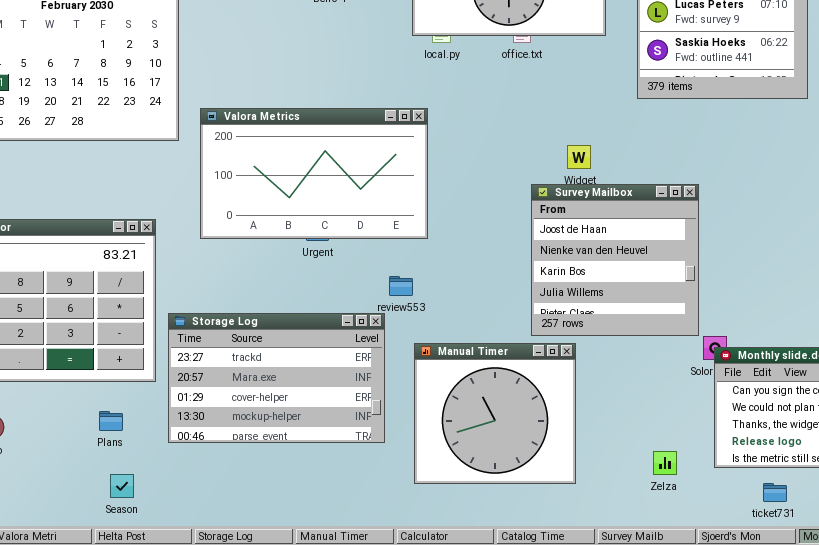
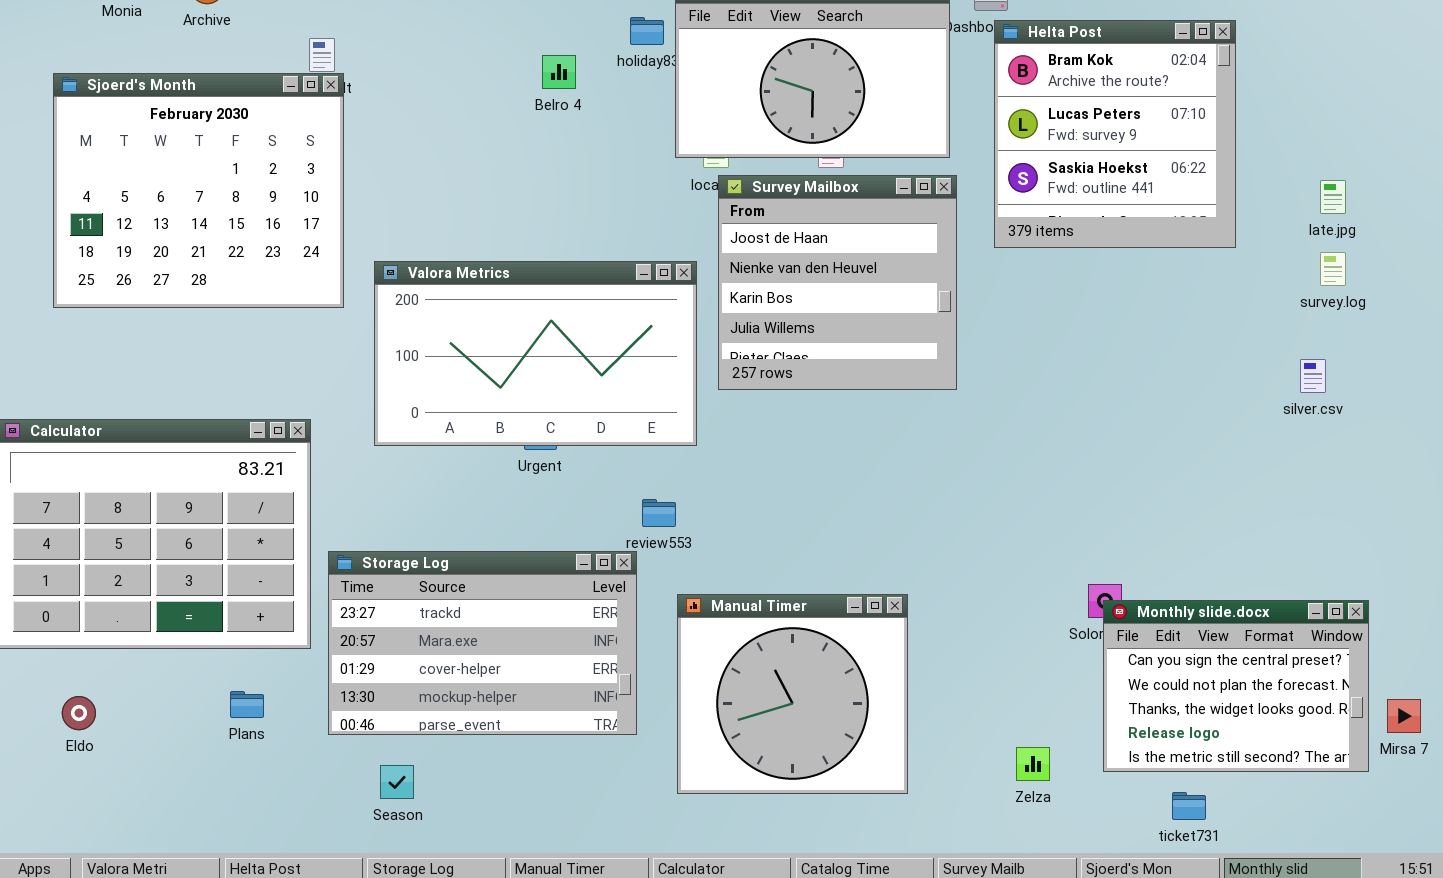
Survey Mailbox: [531,184,699,336] -> [718,175,957,390], moved
Season: [110,474,134,498] -> [380,765,414,799], moved

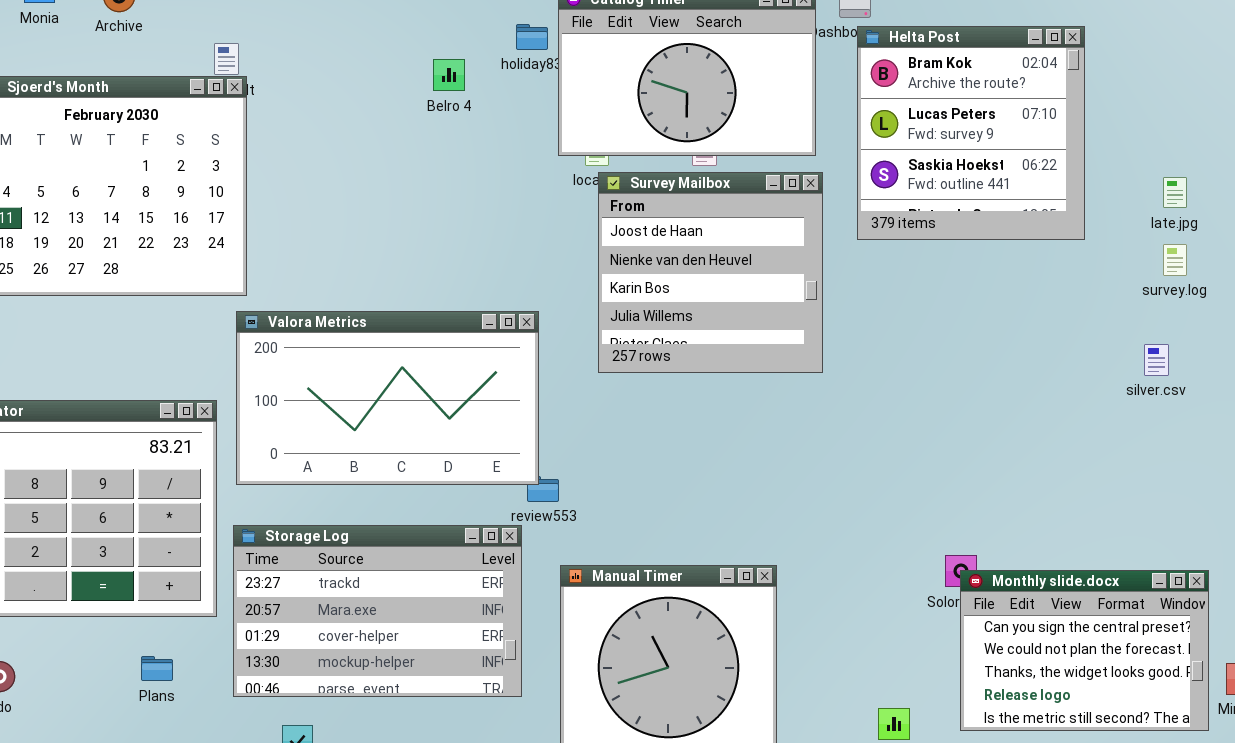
Valora Metrics: [374,261,697,446] -> [236,311,539,485], moved

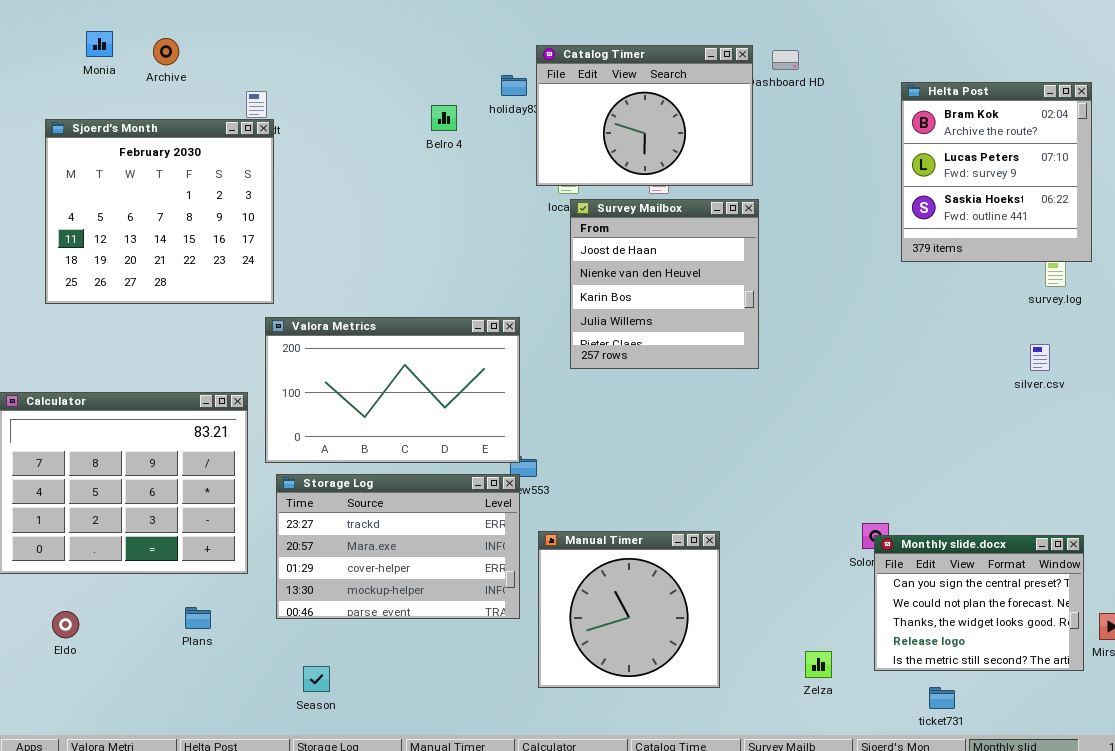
Helta Post: [857,26,1085,240] -> [901,82,1092,262], moved
Storage Log: [233,525,522,697] -> [276,474,520,619], moved

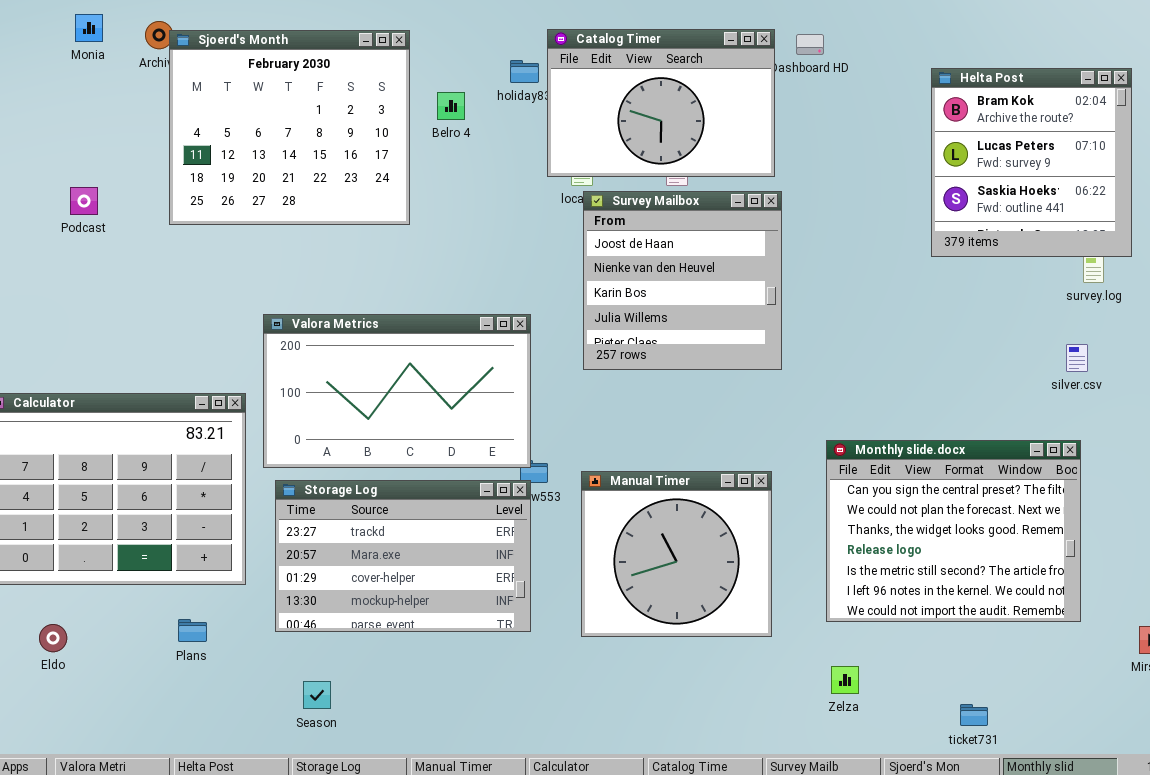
Sjoerd's Month: [45,119,274,304] -> [169,30,410,225], moved
Manual Timer: [538,531,720,688] -> [581,471,772,637], moved
Monthly slide.docx: [874,535,1084,671] -> [826,440,1081,622], moved, resized

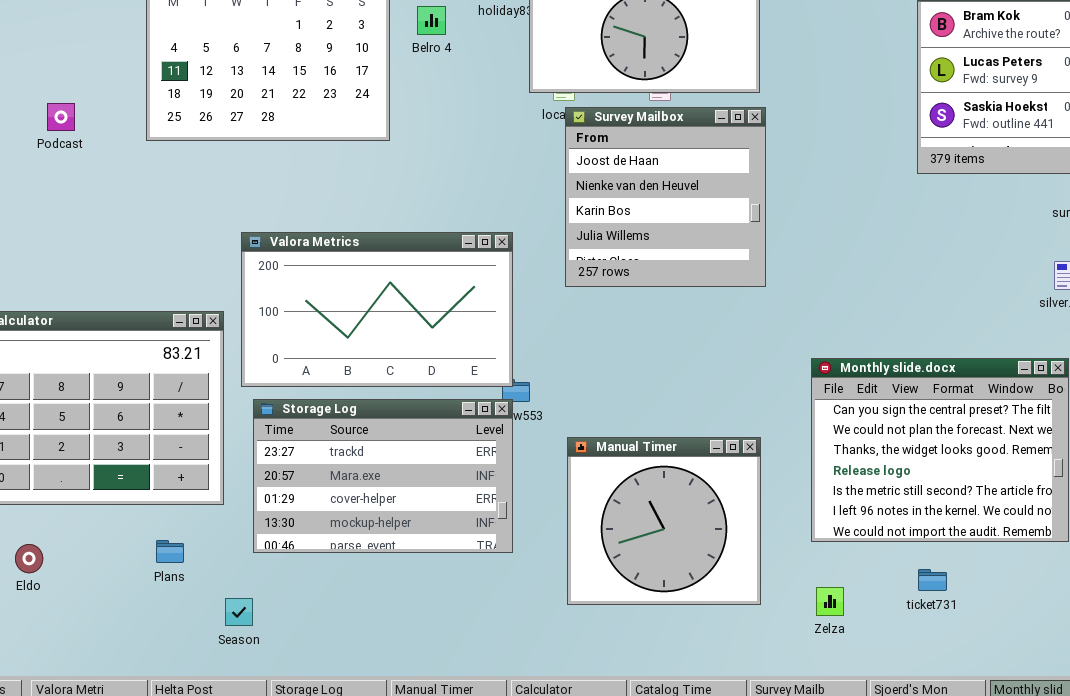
Manual Timer: [581,471,772,637] -> [567,437,761,605], moved
Season: [303,681,331,709] -> [225,598,253,626], moved
ticket731: [960,704,988,726] -> [918,569,947,591], moved

